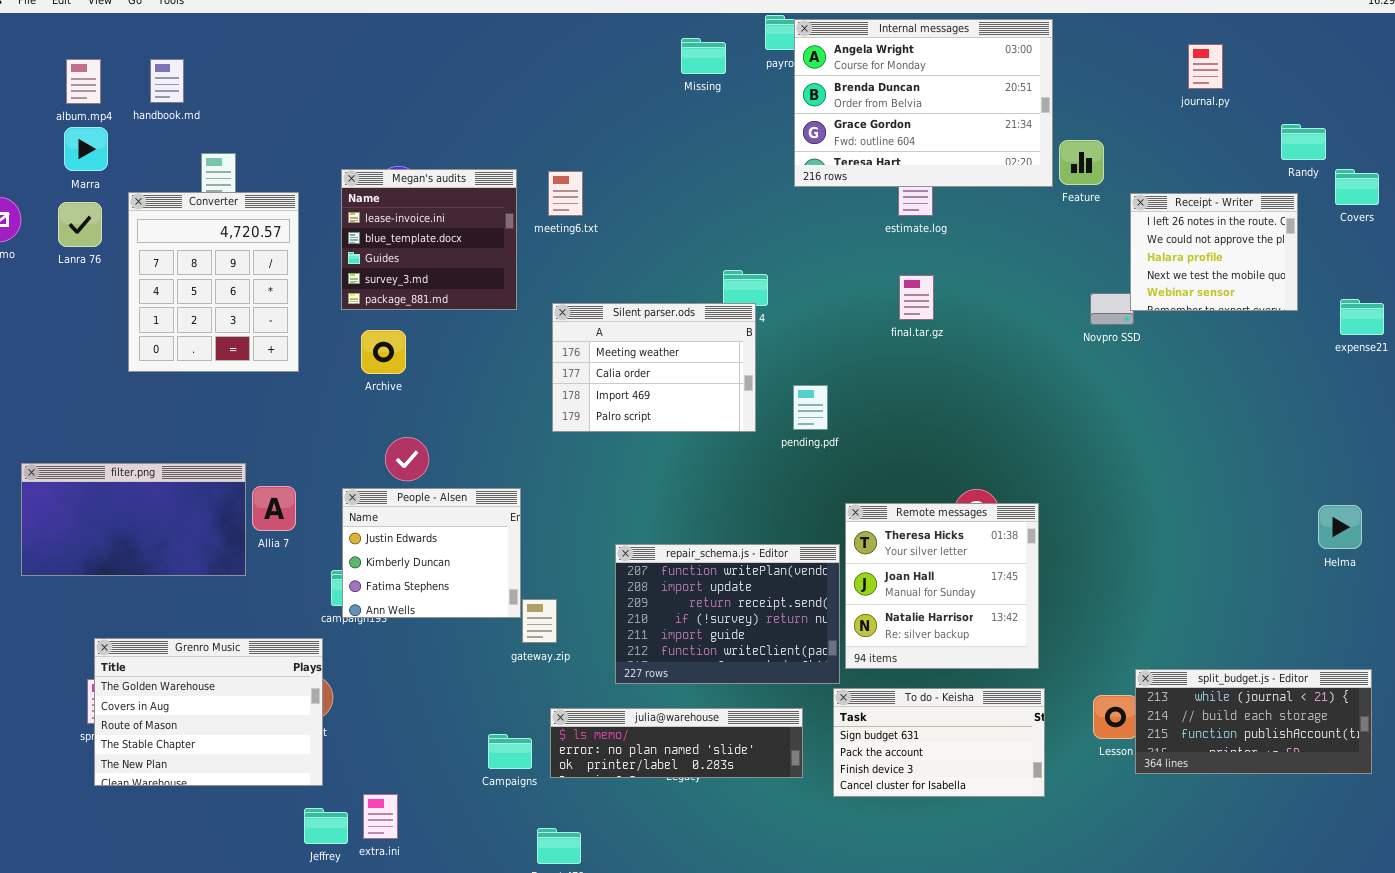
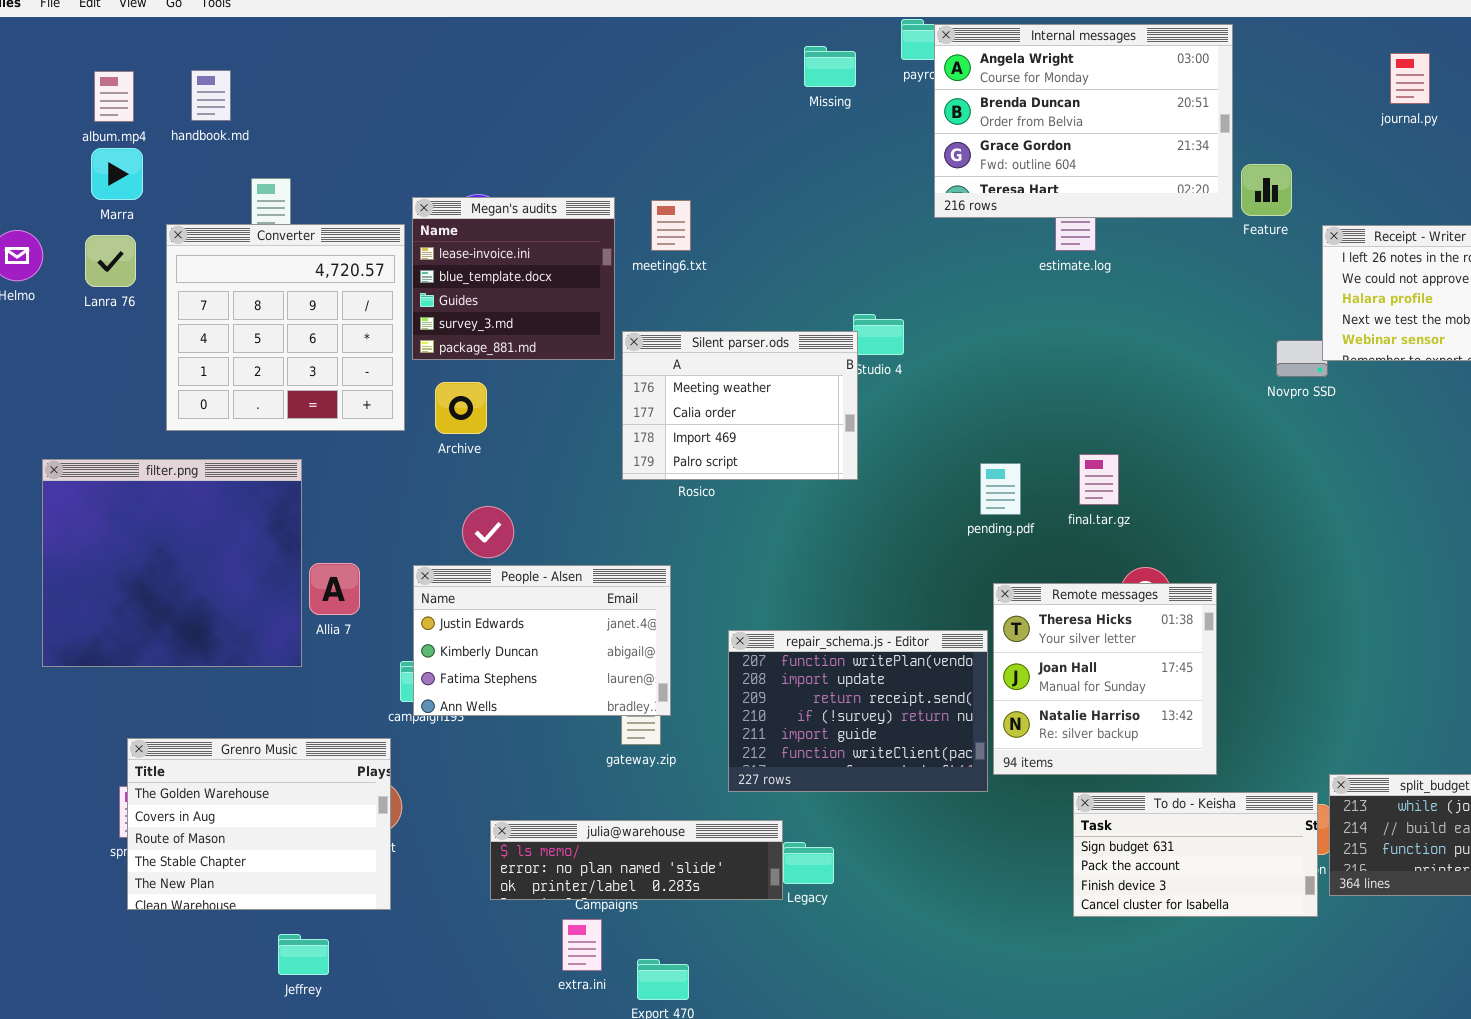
Converter: [128,192,299,372] -> [166,224,405,431], resized
final.tar.gz: [899,275,934,320] -> [1079,454,1119,505], moved
Silent parser.ods: [552,303,756,432] -> [622,331,858,480], moved
pending.pdf: [793,385,828,430] -> [980,463,1021,515], moved
filter.png: [21,463,246,576] -> [42,459,302,667], resized
People - Alsen: [342,488,521,618] -> [413,565,671,716], resized
To do - Keisha: [833,688,1045,797] -> [1073,792,1318,917], moved
julia@warehouse: [550,708,803,778] -> [490,820,783,900], moved
extra.ini: [363,794,398,839] -> [562,919,602,971], moved
Jeffrey: [304,808,348,844] -> [278,934,329,975], moved

